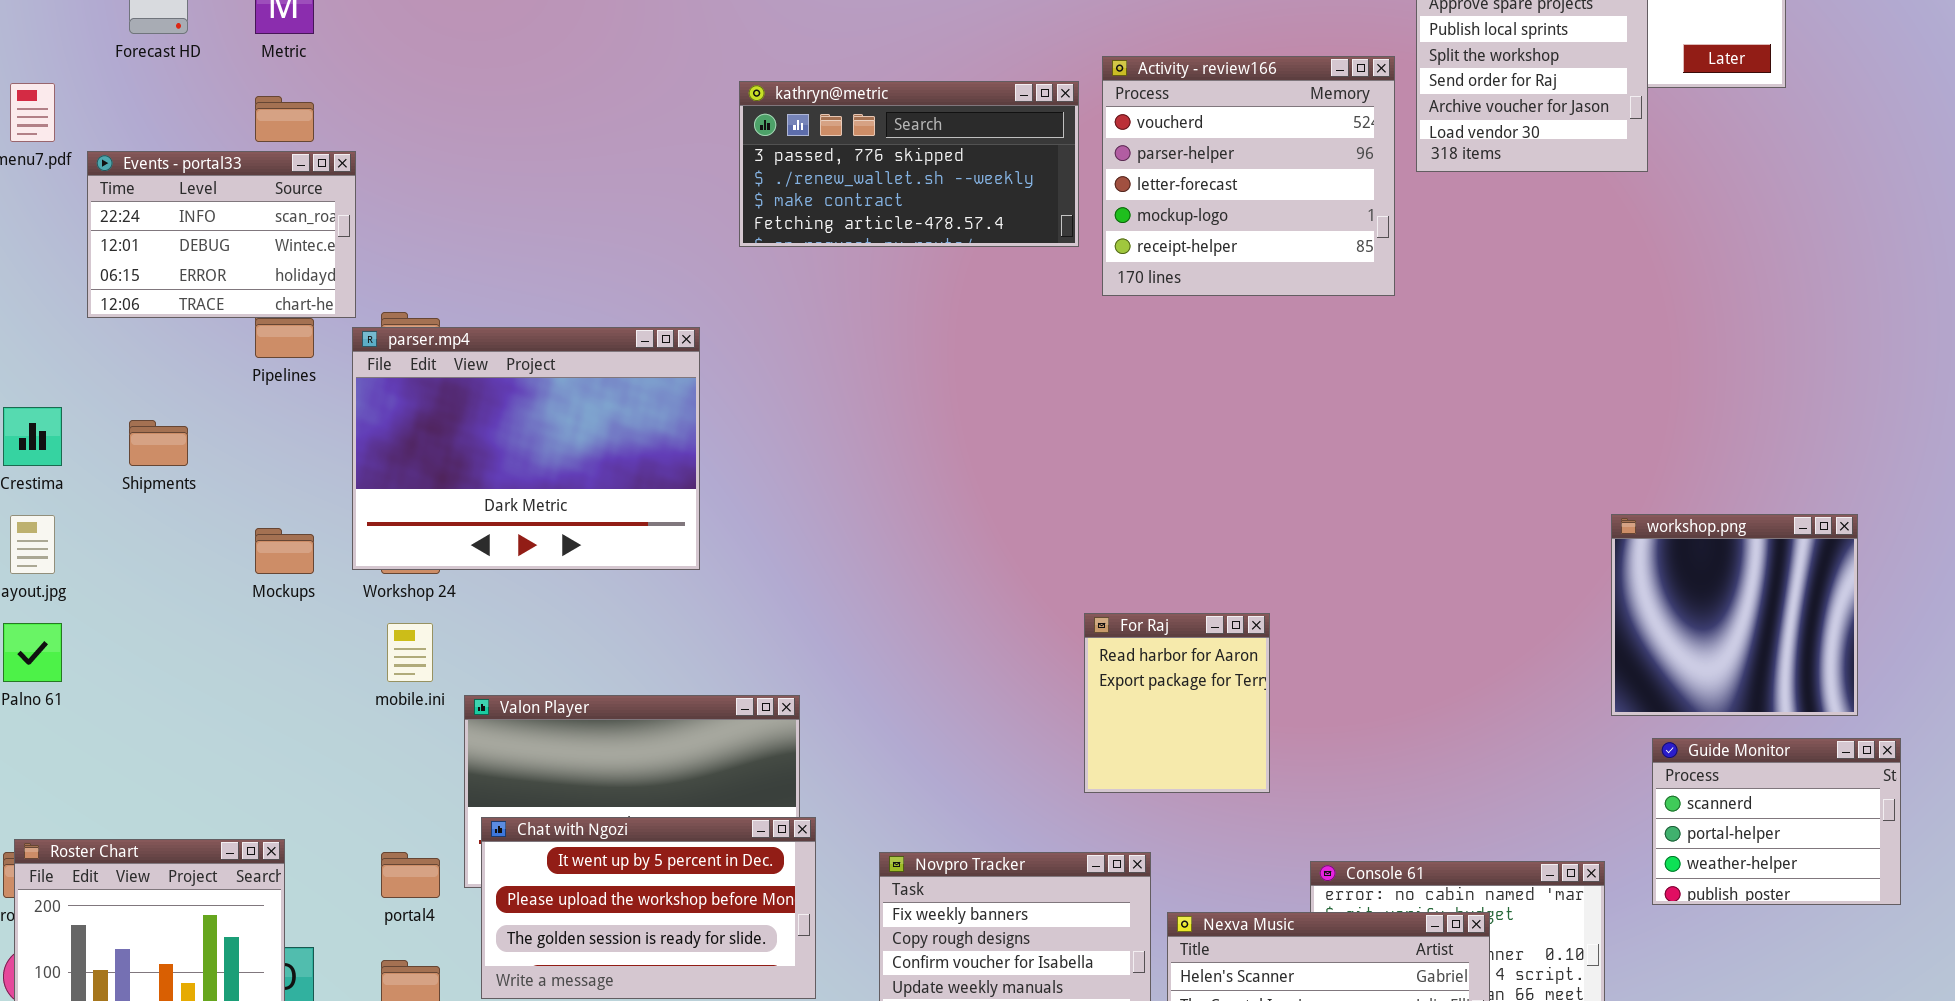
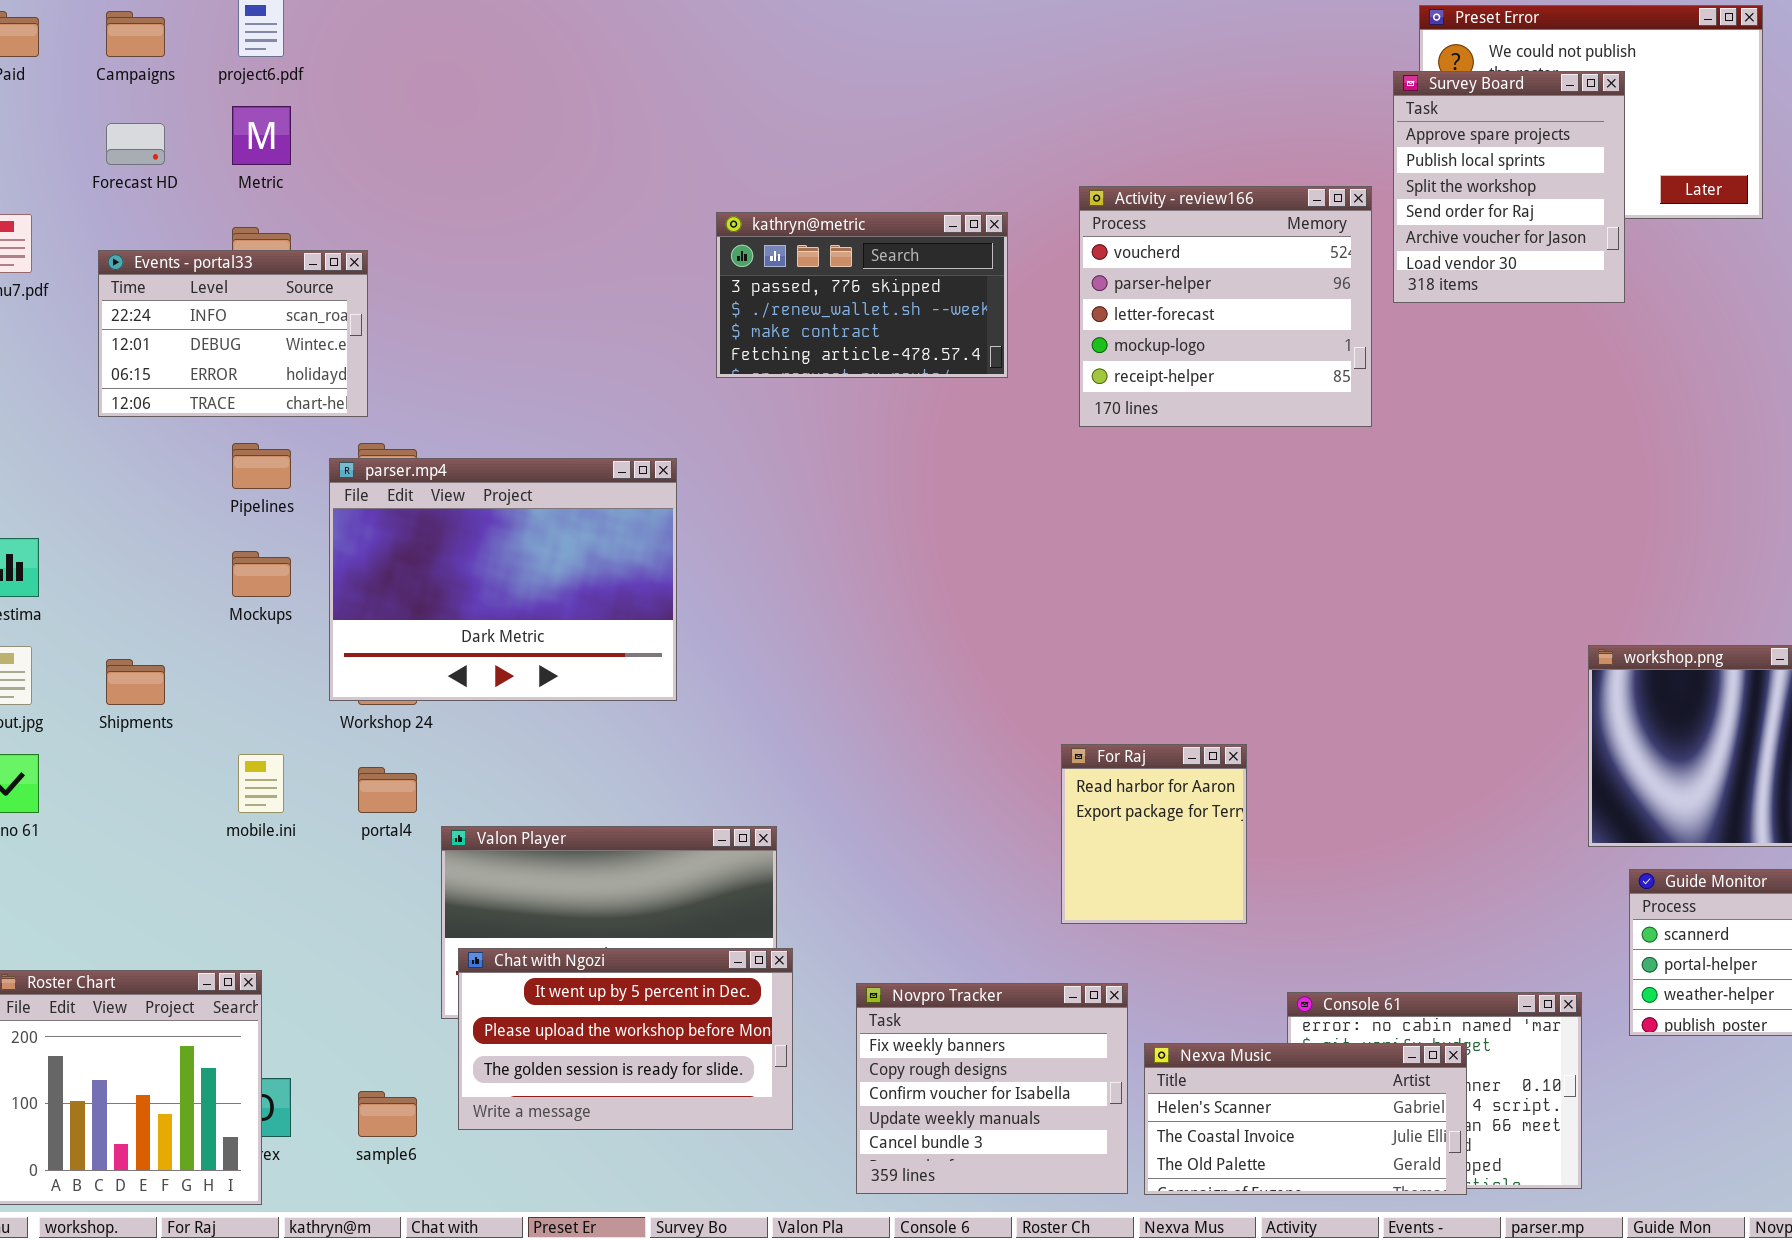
kathryn@metric: [739,81,1079,247] -> [716,212,1008,378], resized
Events - portal33: [87,151,356,318] -> [98,250,368,417], moved
Shipments: [129,420,188,466] -> [106,659,165,705], moved
Mockups: [255,528,314,574] -> [232,551,291,597], moved
mobile.ini: [387,623,433,682] -> [238,754,284,813], moved
portal4: [381,852,440,898] -> [358,767,417,813], moved

